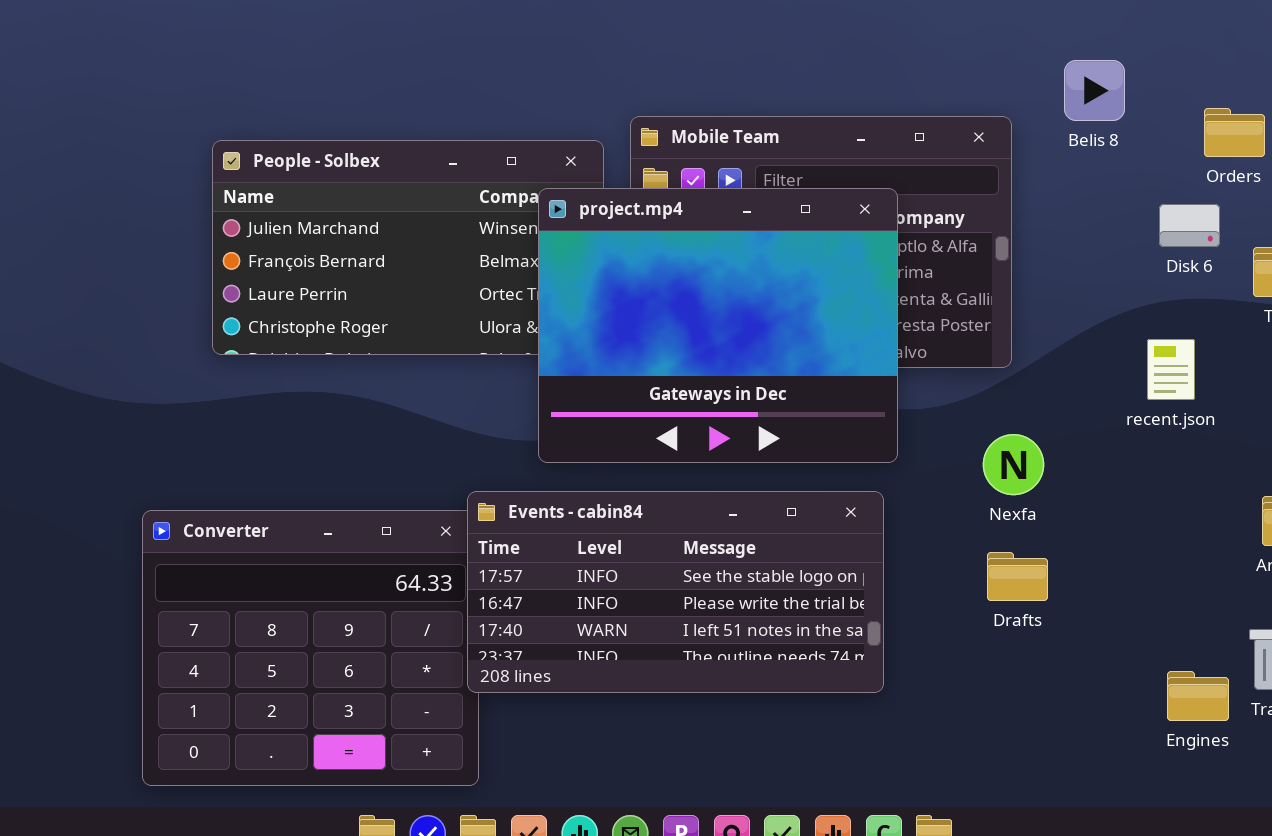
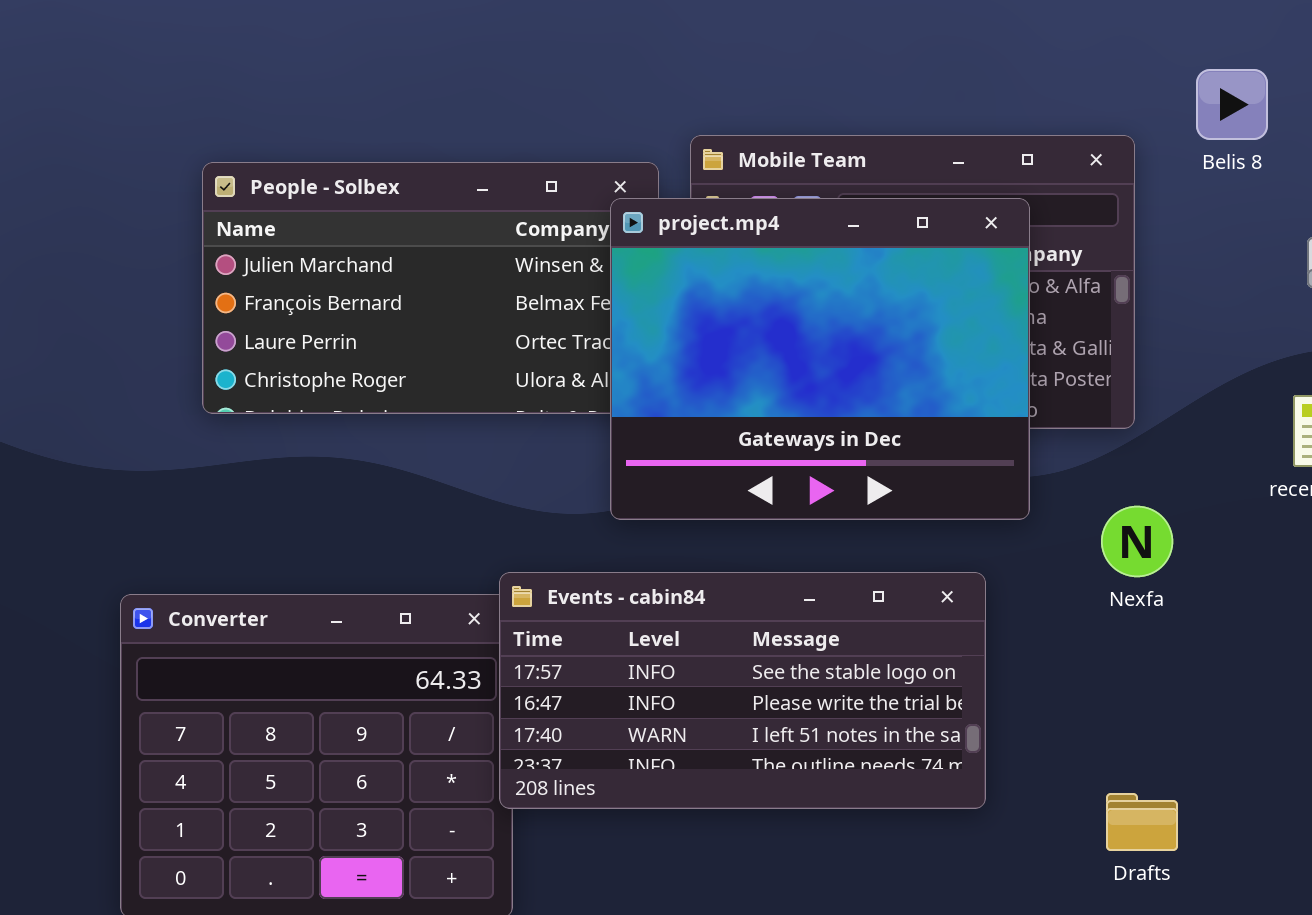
project.mp4: [538,188,898,463] -> [610,198,1030,520], moved
Drafts: [987,552,1048,601] -> [1106,793,1178,851], moved

